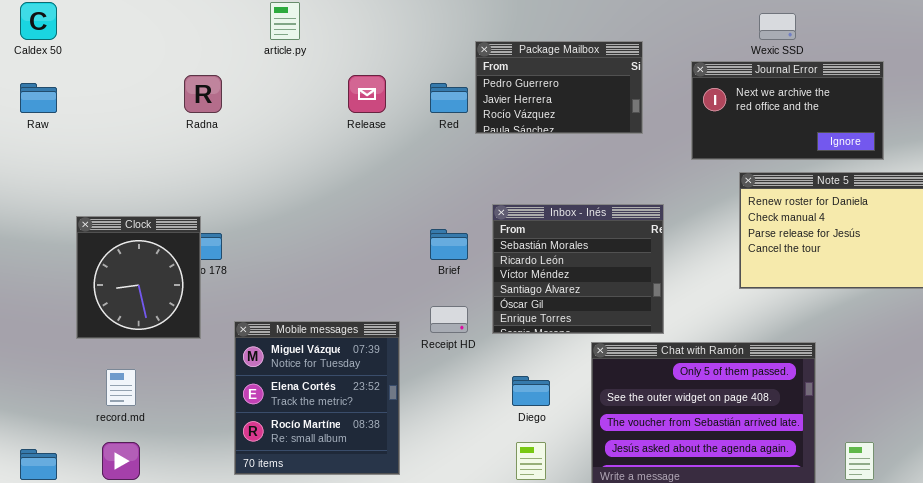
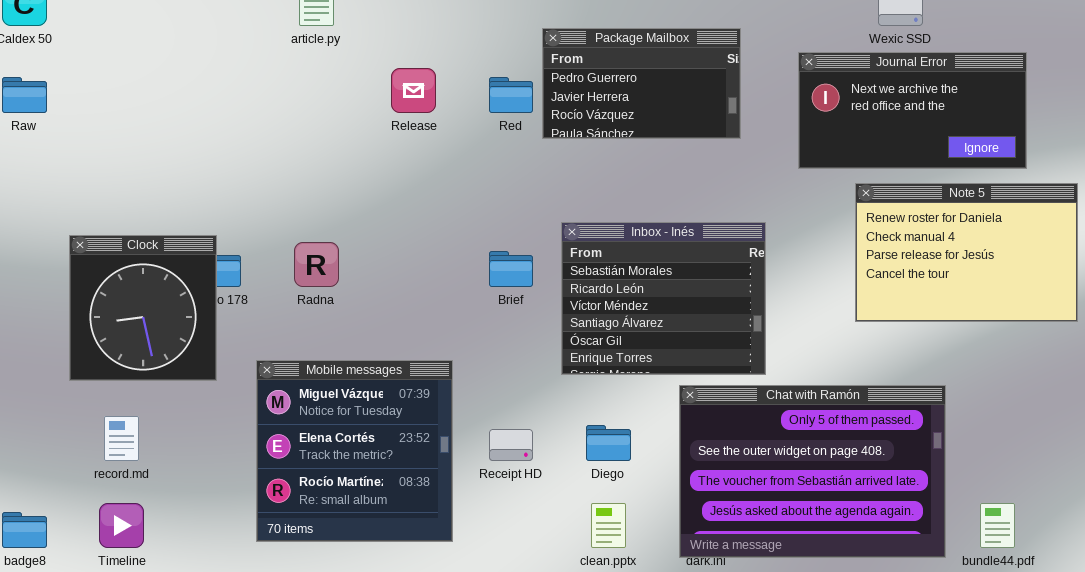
Radna: [184,75,222,113] -> [294,242,339,287], moved
Receipt HD: [430,306,468,333] -> [489,429,533,461], moved

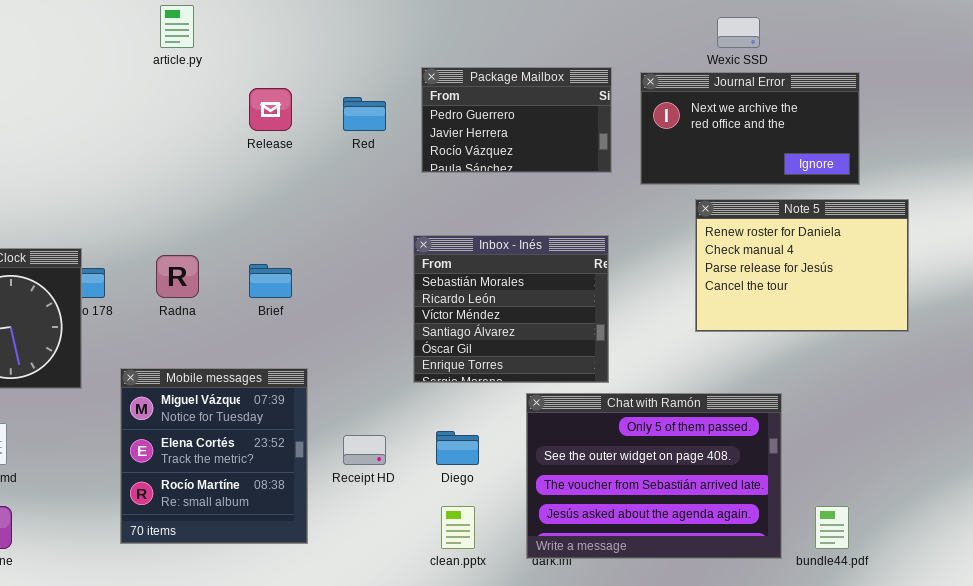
Package Mailbox: [542,28,741,139] -> [421,67,612,173], moved
Brief: [489,251,533,287] -> [249,264,292,298], moved

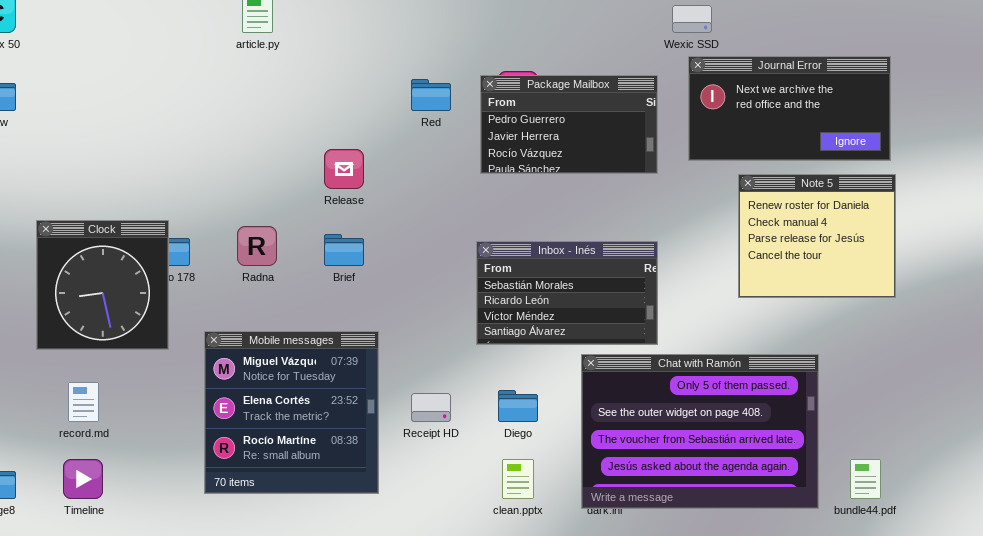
Wexic SSD: [717,17,760,48] -> [672,5,712,33], moved
Package Mailbox: [421,67,612,173] -> [480,75,658,174], moved
Release: [249,88,292,131] -> [324,149,364,189], moved
Note 5: [695,199,909,332] -> [738,174,896,298], resized
Inbox - Inés: [413,235,609,383] -> [476,241,658,345], resized

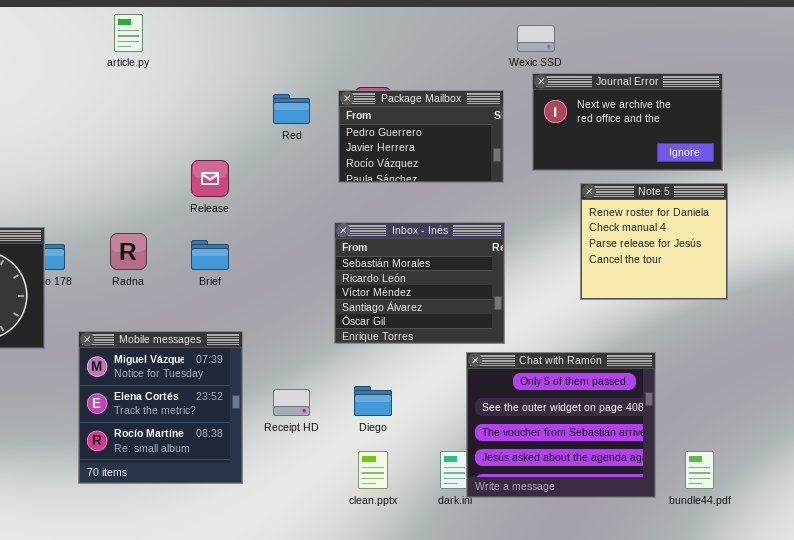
Inbox - Inés: [476,241,658,345] -> [334,222,505,344], resized
Chat with Ramón: [581,354,819,509] -> [466,352,656,498], resized

